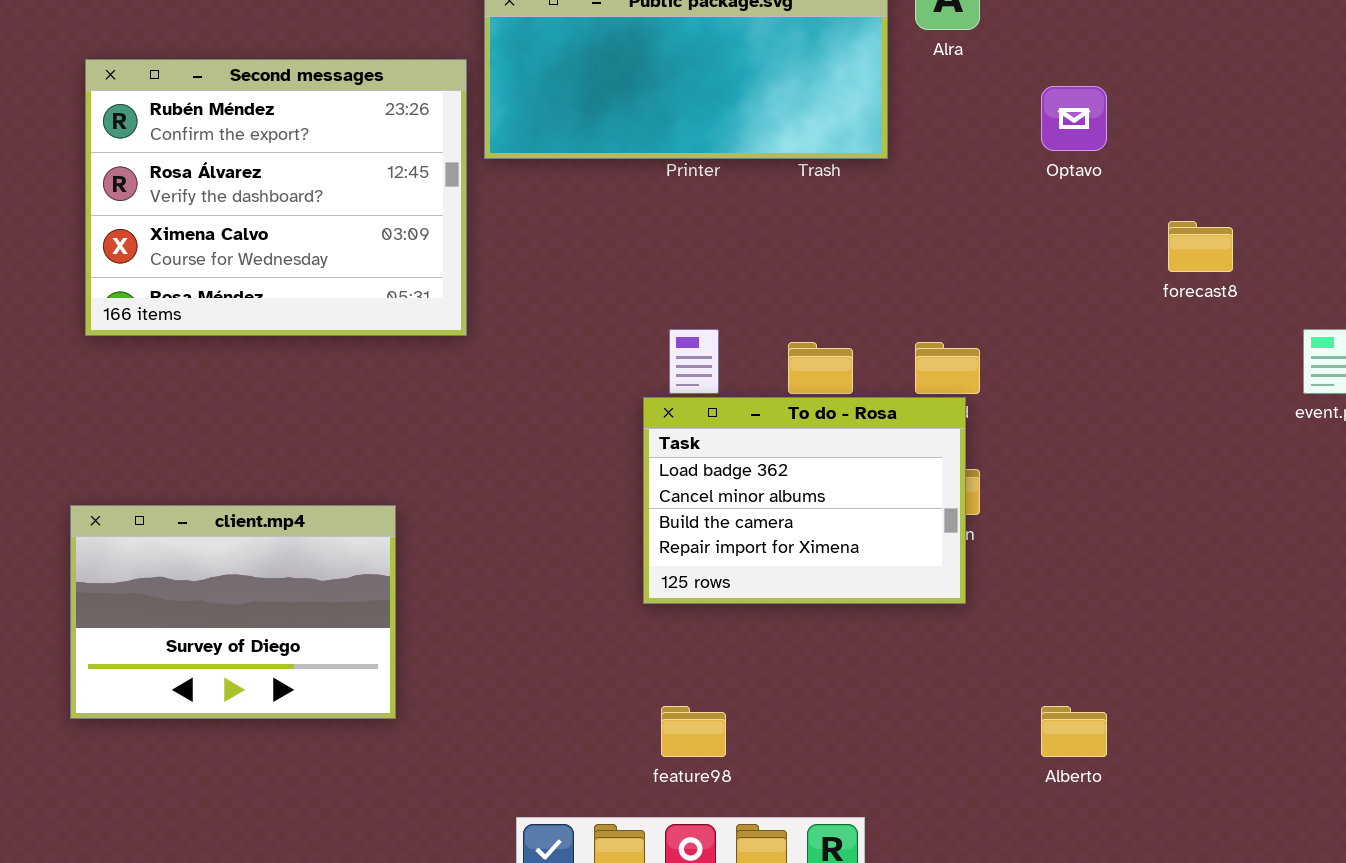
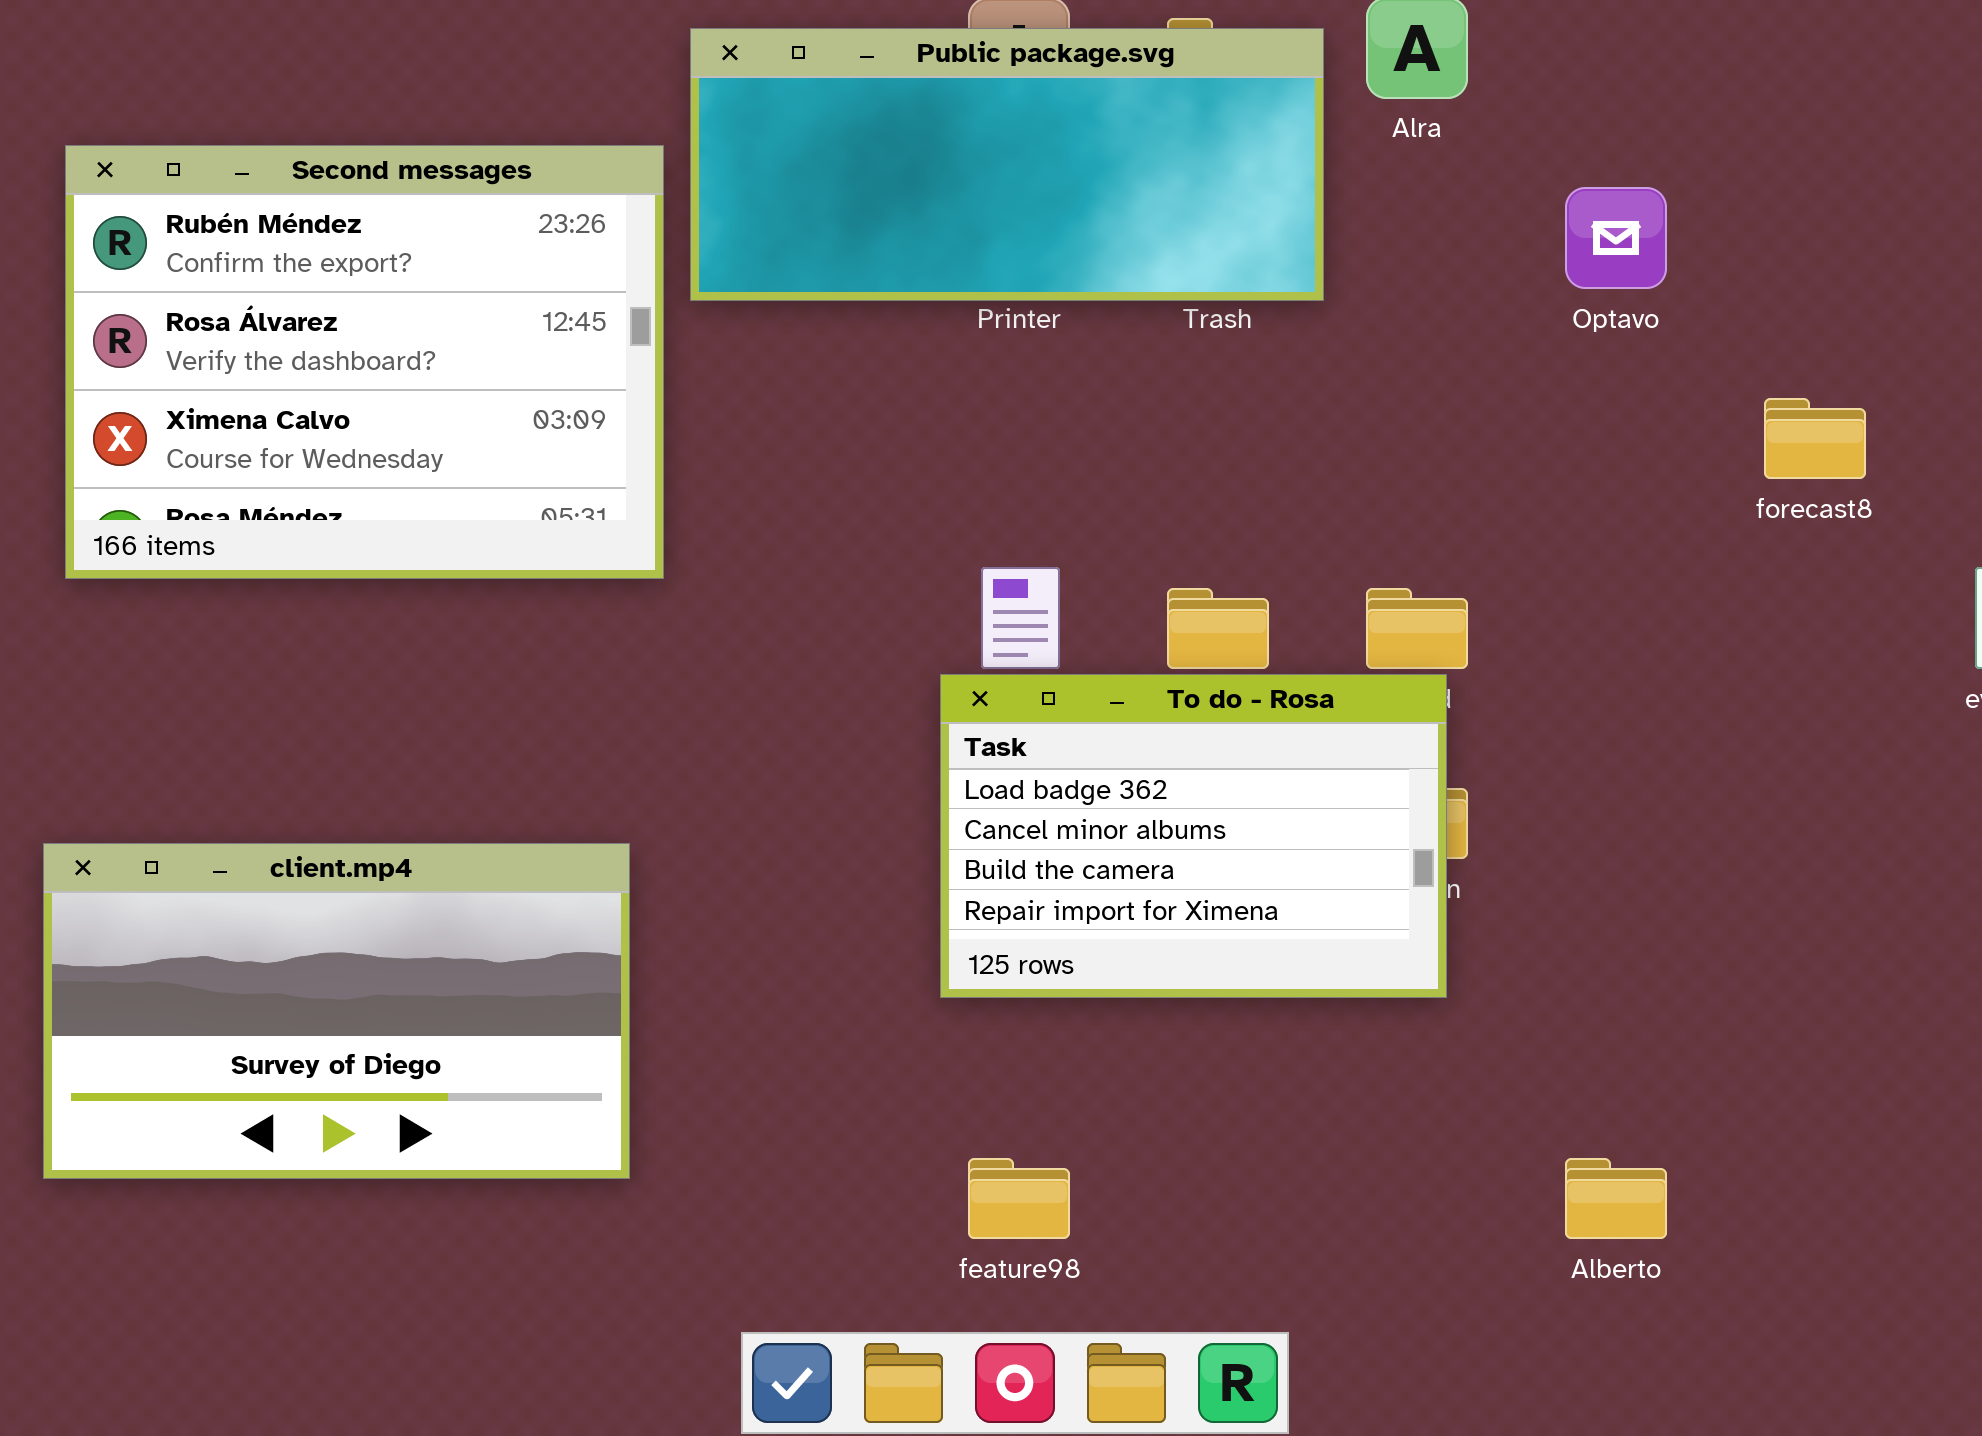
client.mp4: [70,505,396,719] -> [43,843,630,1179], resized

